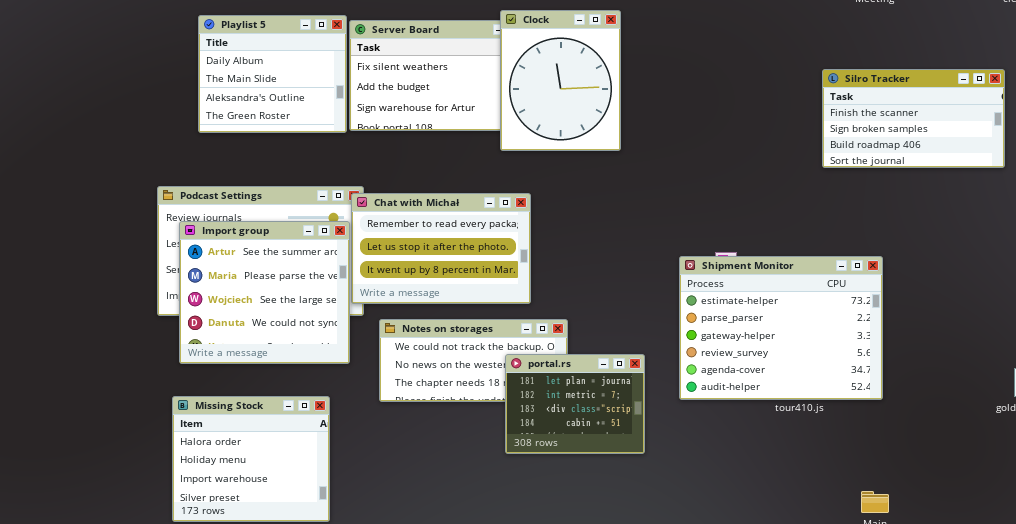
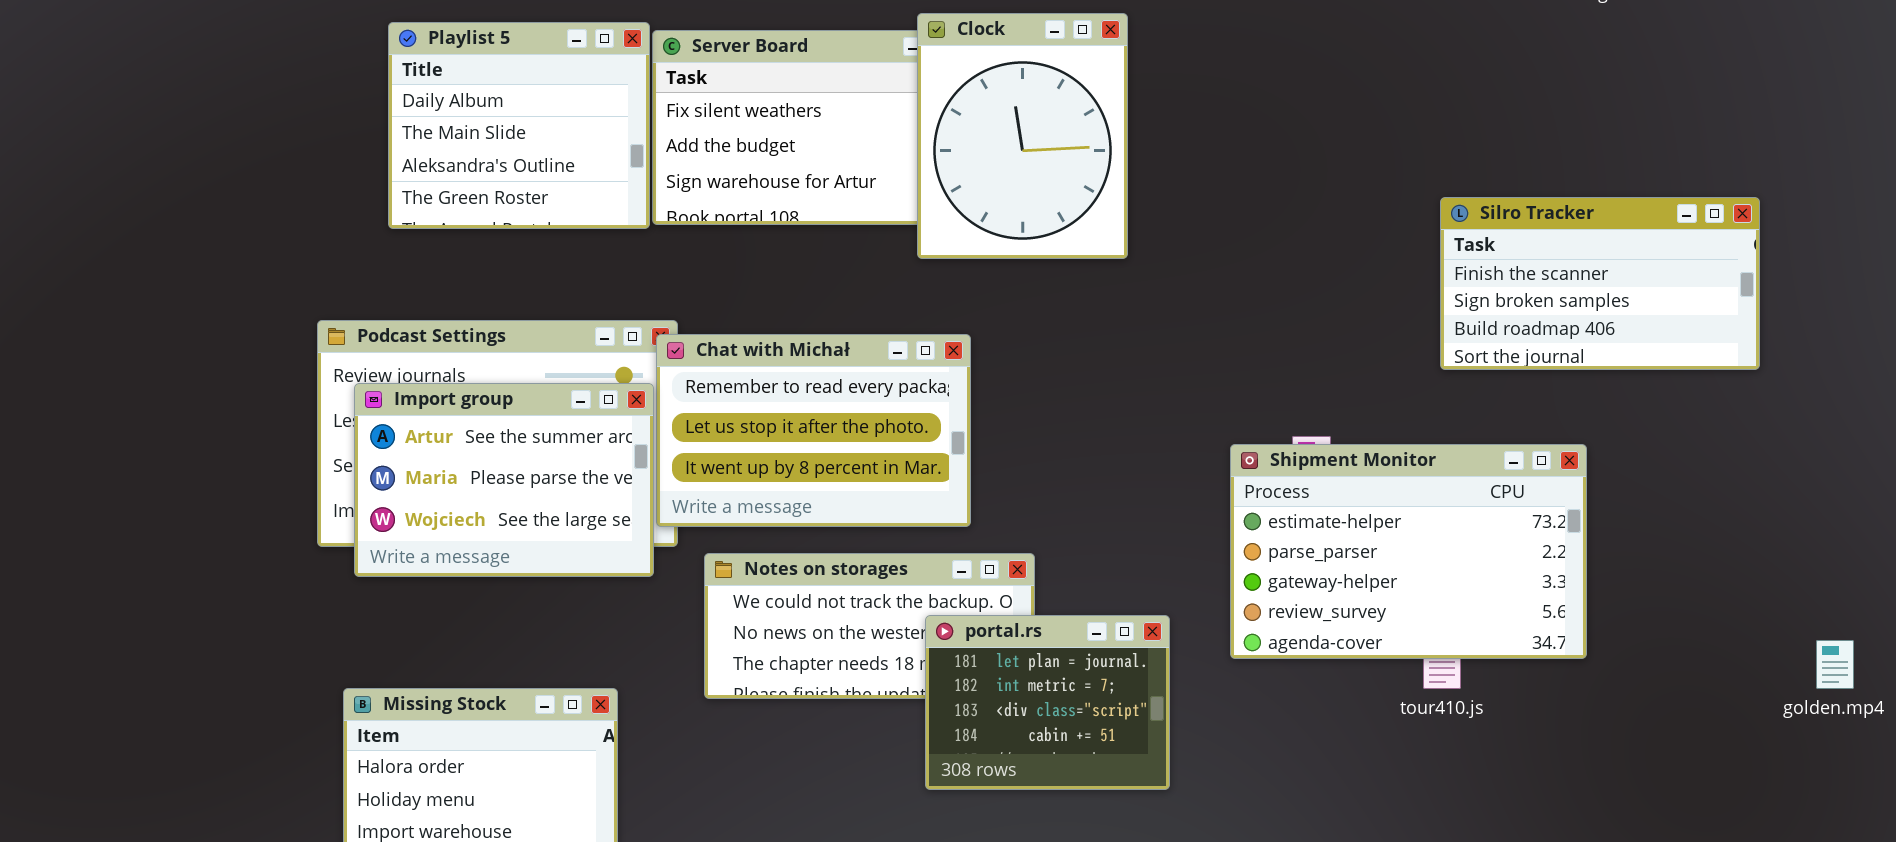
Silro Tracker: [822,69,1005,168] -> [1440,197,1760,370], moved
Import group: [179,221,350,364] -> [354,383,654,577], resized
Shipment Monitor: [679,256,883,400] -> [1230,444,1587,659], resized

